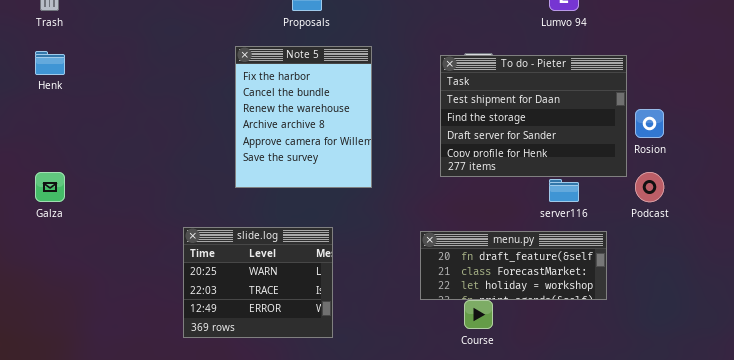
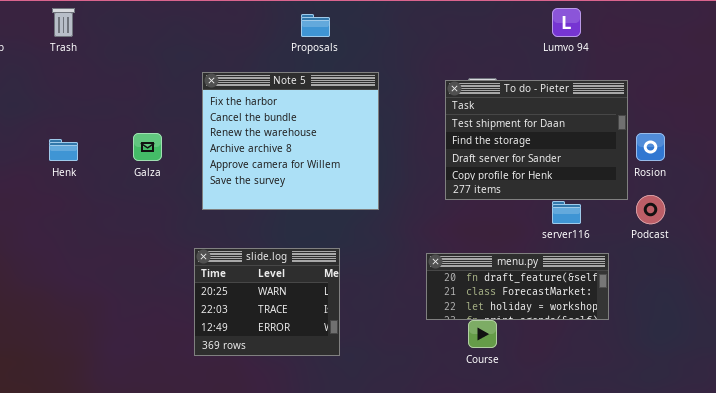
Note 5: [235,46,372,188] -> [202,72,379,210], resized
Henk: [35,51,65,75] -> [49,139,78,161], moved
Galza: [35,172,65,202] -> [133,133,162,161], moved

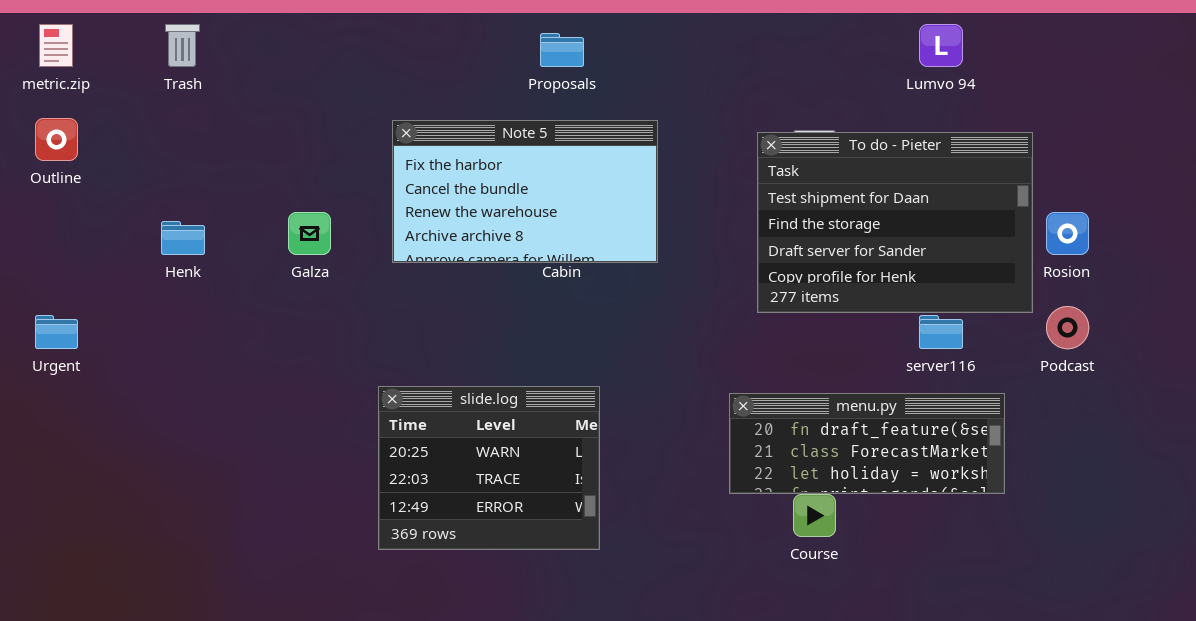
Note 5: [202,72,379,210] -> [392,120,658,263], resized

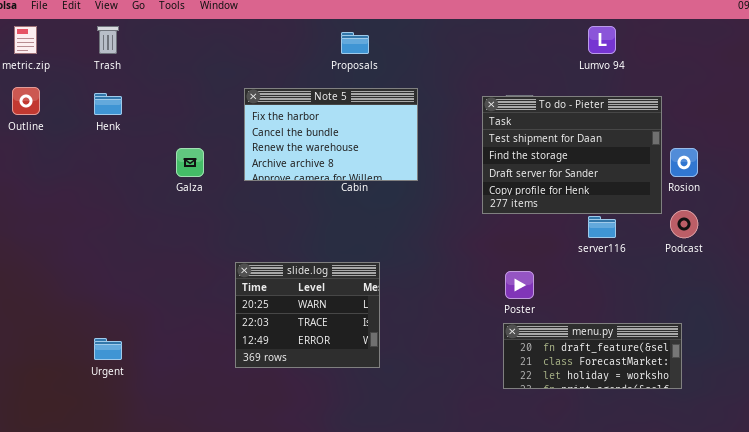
Henk: [161,221,205,255] -> [94,93,122,115], moved
Urgent: [35,315,78,349] -> [94,338,122,360], moved
menu.py: [729,393,1005,494] -> [503,323,682,389], moved

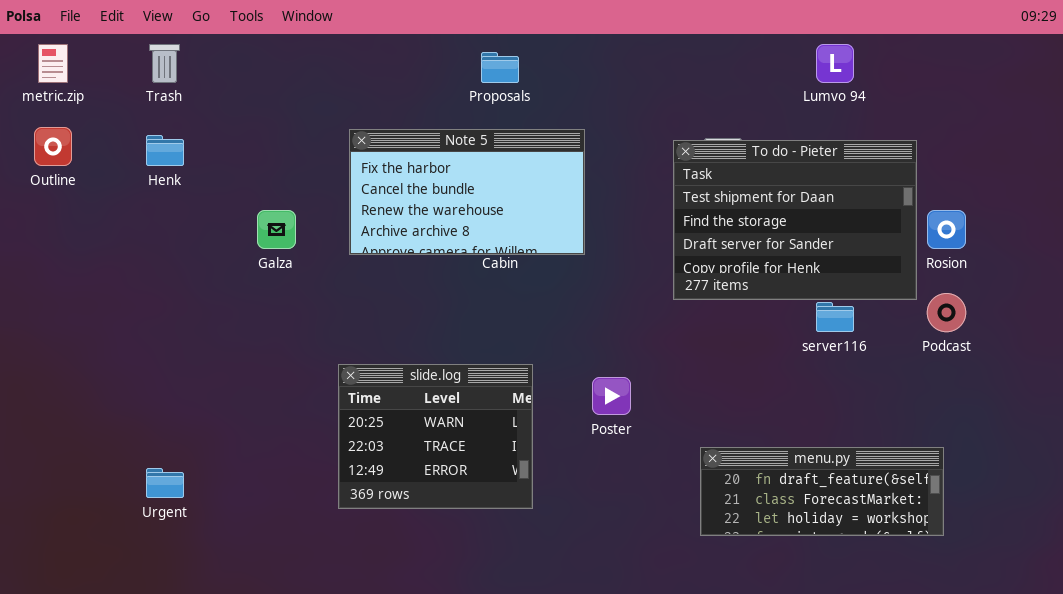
Poster: [505,271,534,299] -> [592,377,631,415], moved

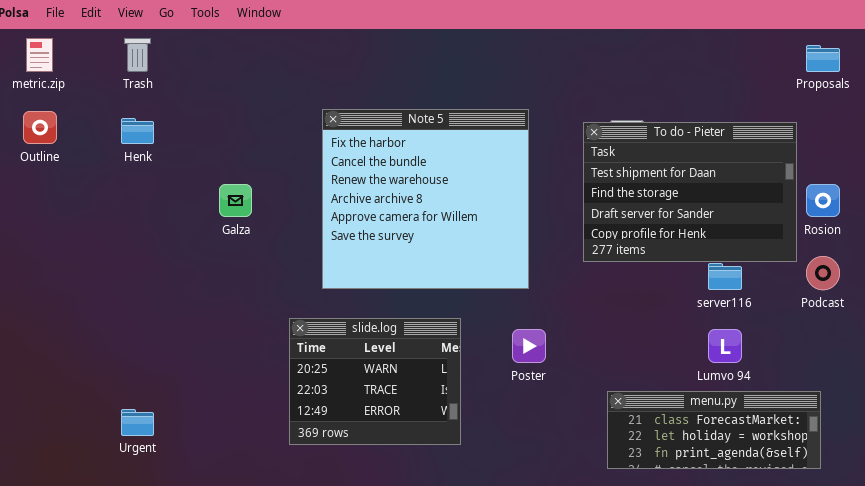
Lumvo 94: [816,44,854,83] -> [708,329,742,363], moved
Proposals: [481,52,519,83] -> [806,45,840,72], moved
Note 5: [349,129,585,255] -> [322,109,529,289], moved, resized
menu.py: [700,447,944,536] -> [607,391,821,469], scrolled down 1 row

